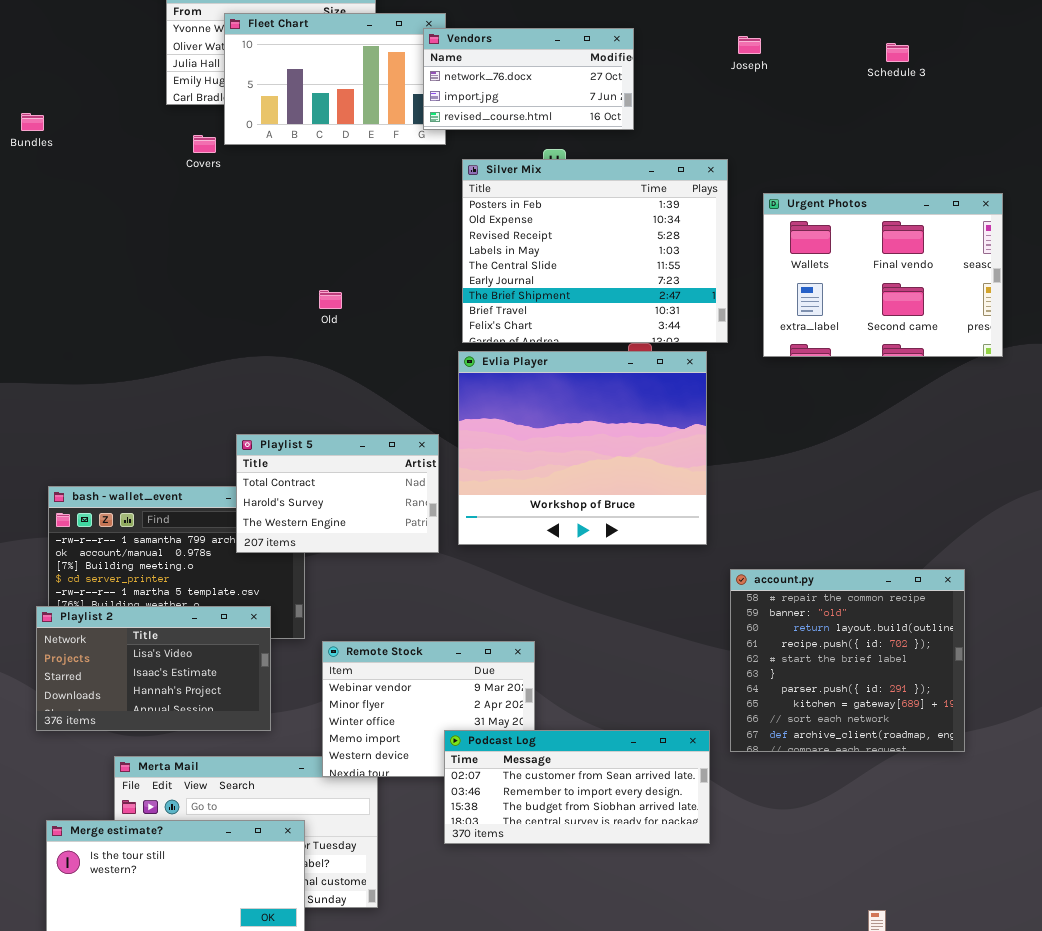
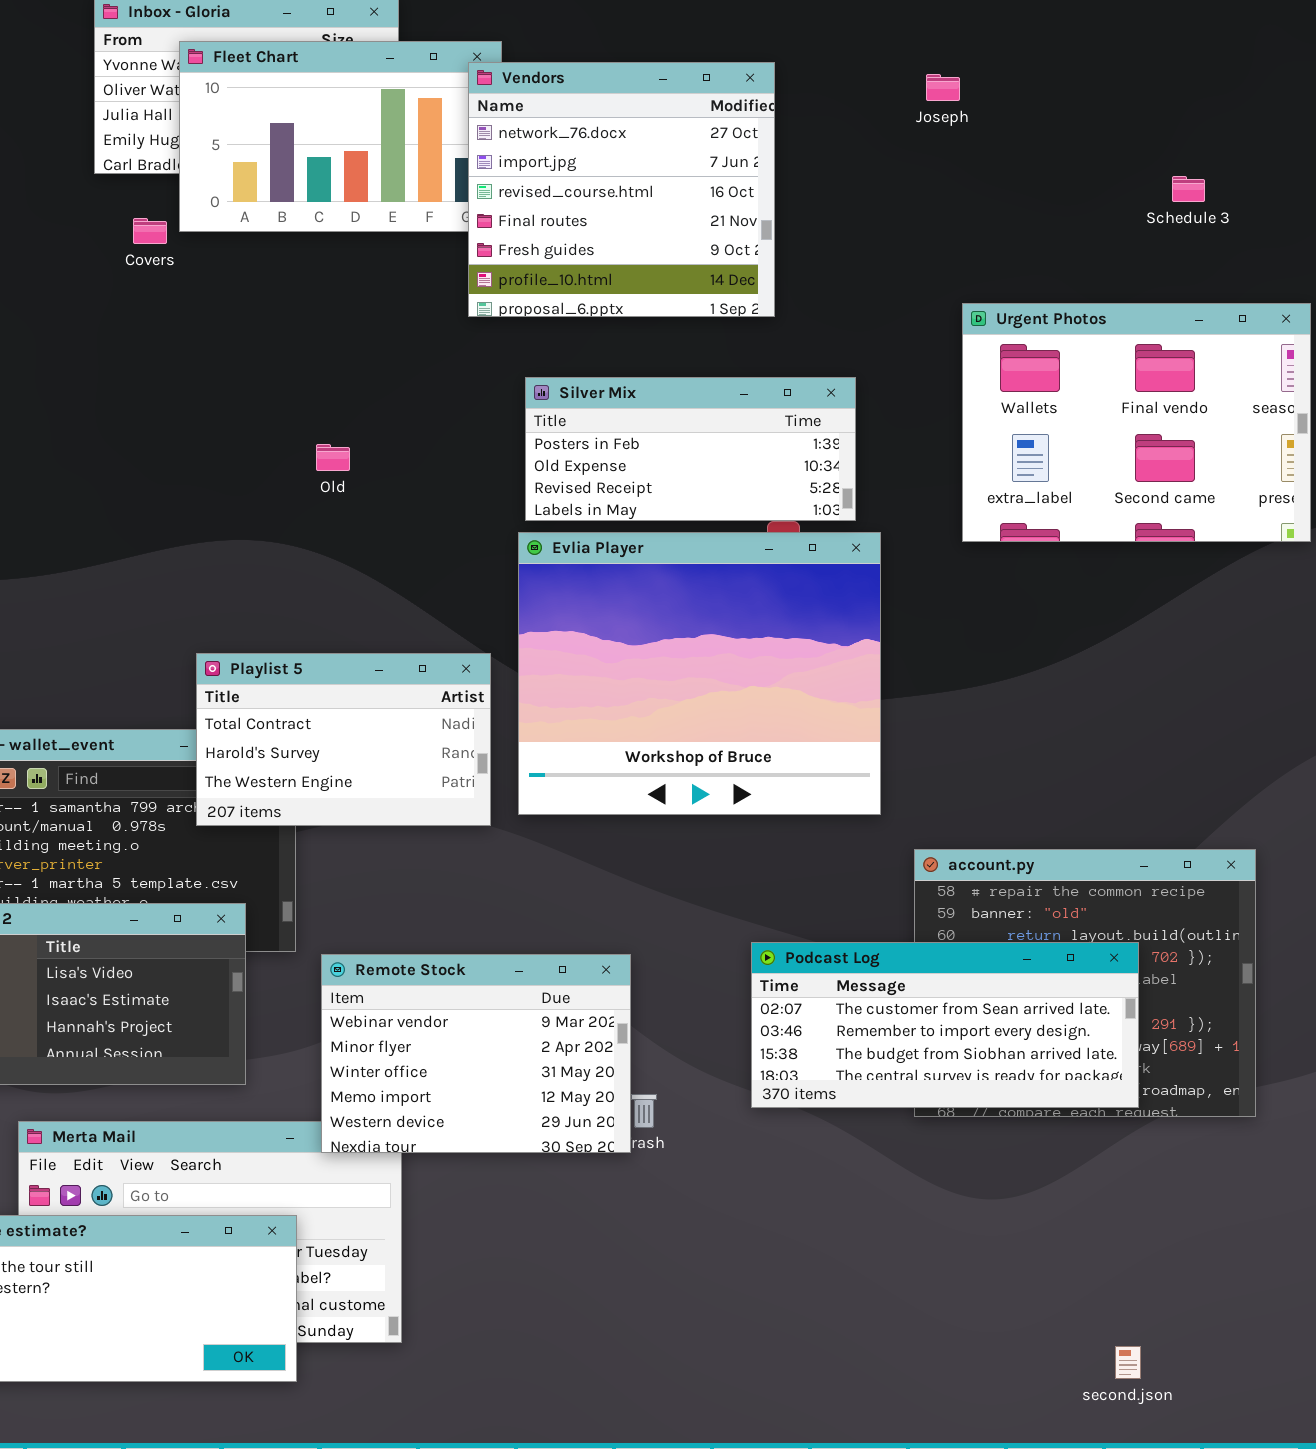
Vendors: [423,28,634,130] -> [468,62,775,317], resized
Schedule 3: [886,43,909,62] -> [1172,176,1205,202], moved
Silver Mix: [462,159,728,343] -> [525,377,856,521], resized
Podcast Log: [444,730,710,844] -> [751,942,1139,1108], moved

